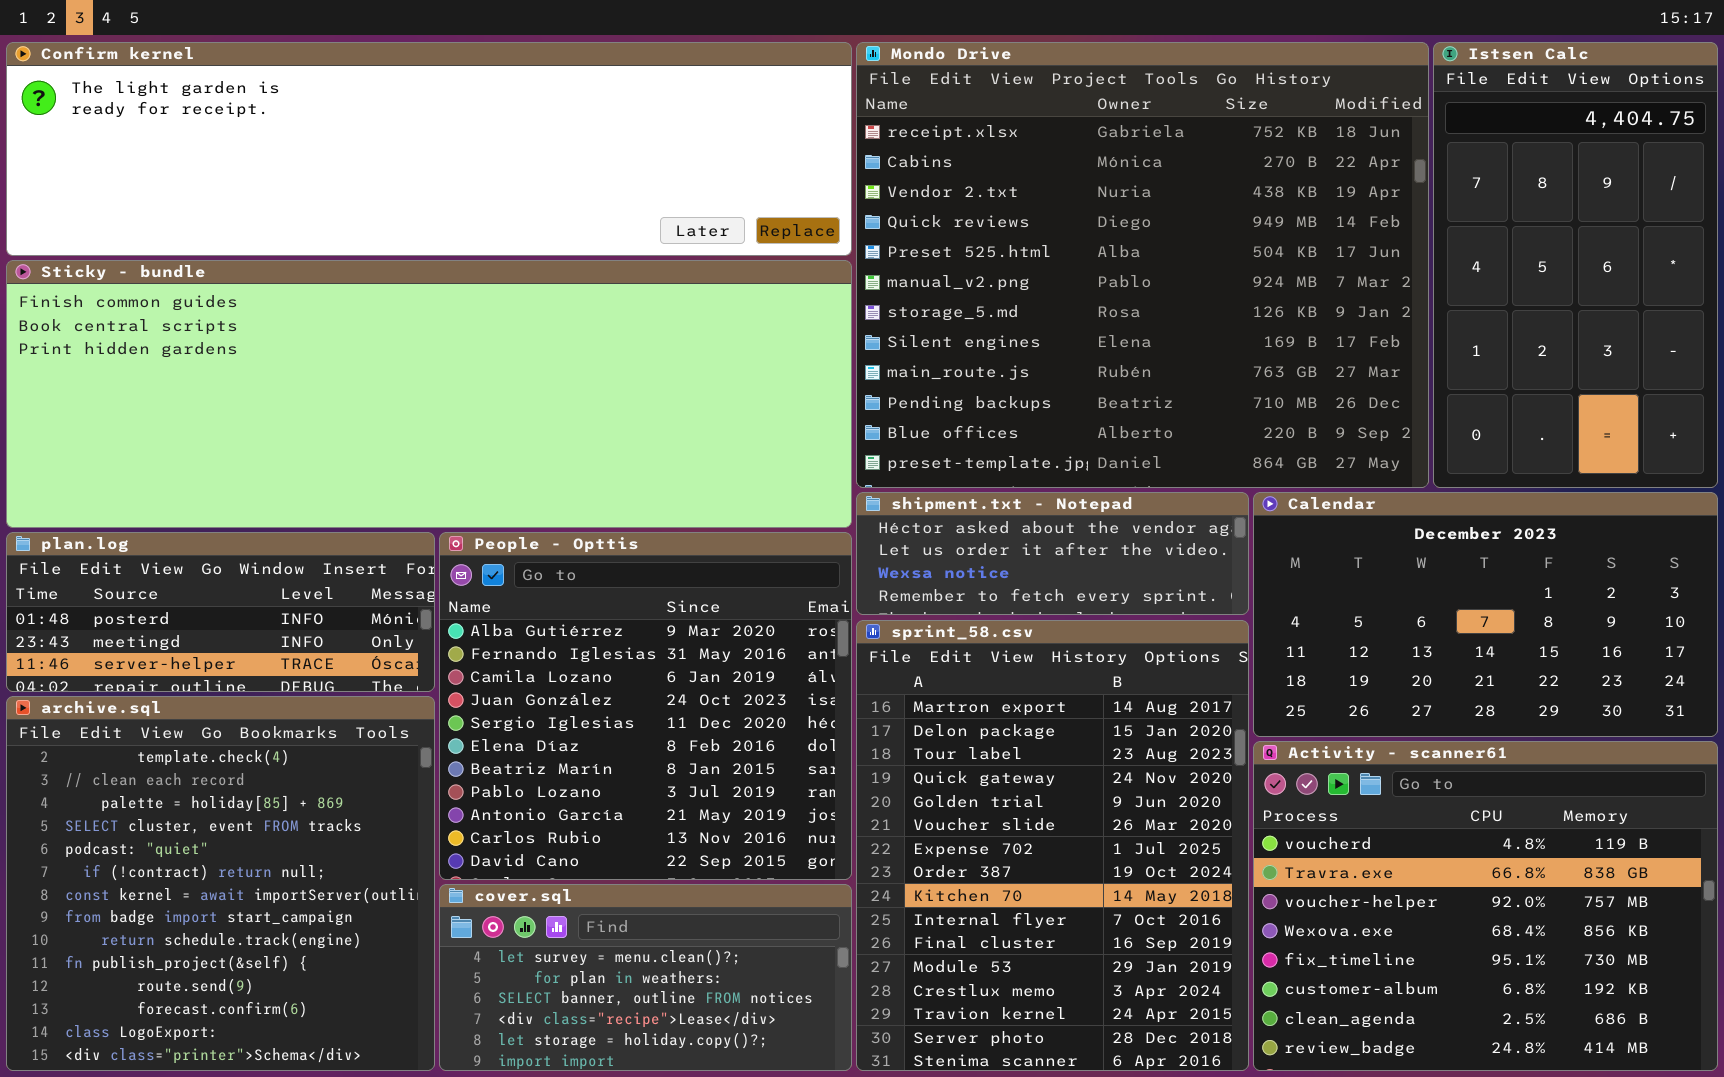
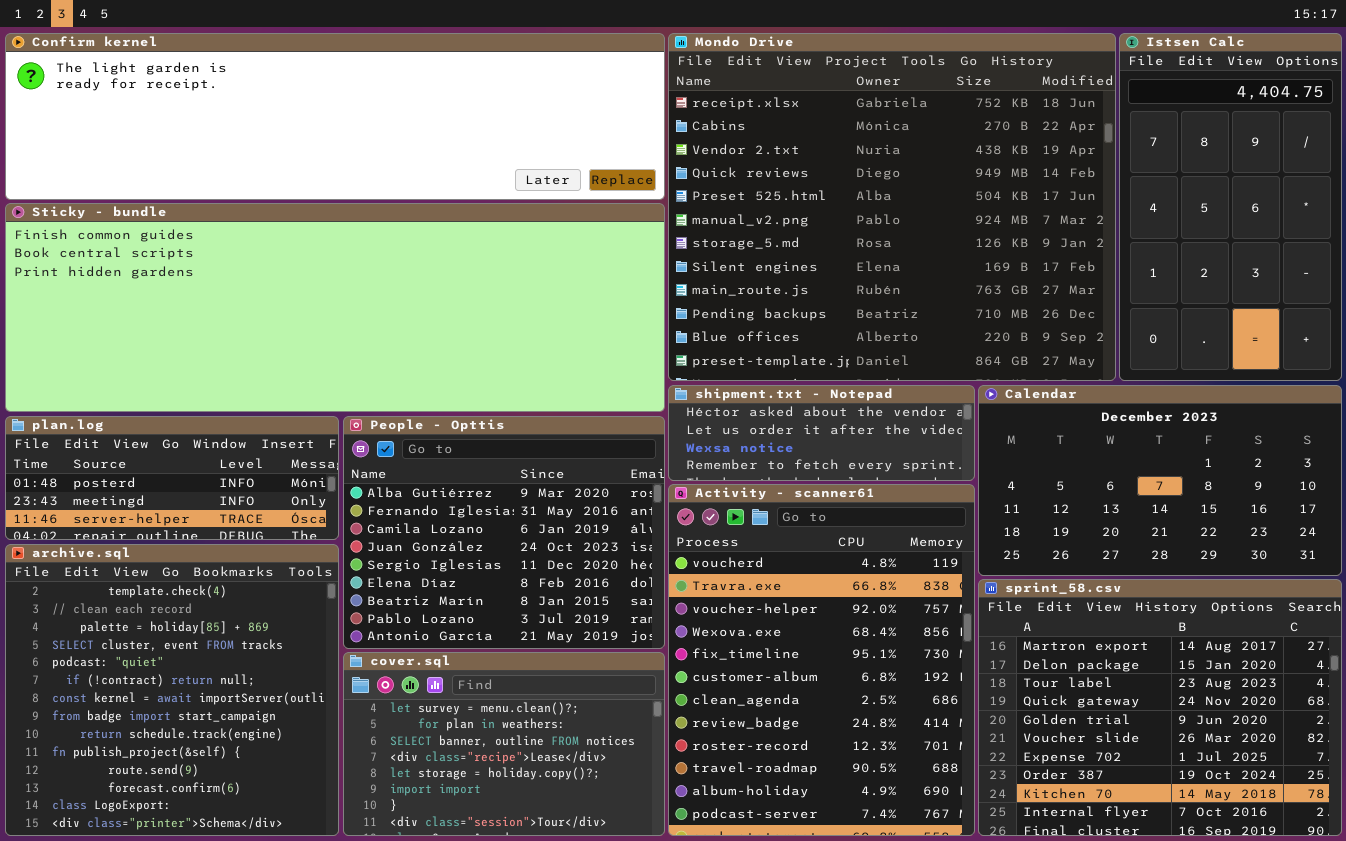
People - Opttis: [439,532,852,880] -> [343,416,665,649], resized
sprint_58.csv: [856,620,1249,1071] -> [978,579,1342,836], moved, resized
Activity - scanner61: [1253,741,1718,1071] -> [668,484,975,836], moved, resized
cover.sql: [439,884,852,1071] -> [343,652,665,836], resized

